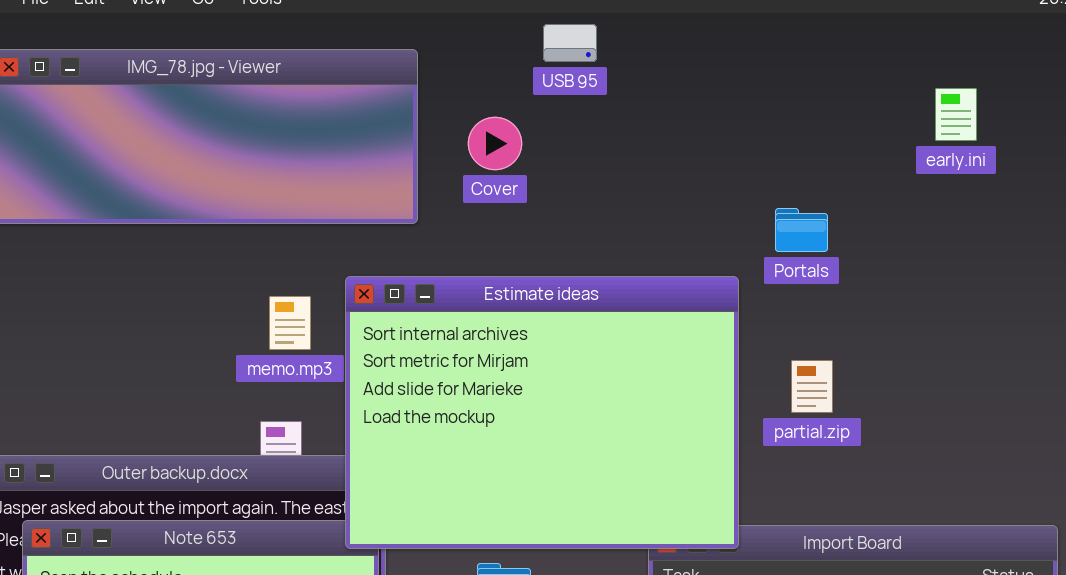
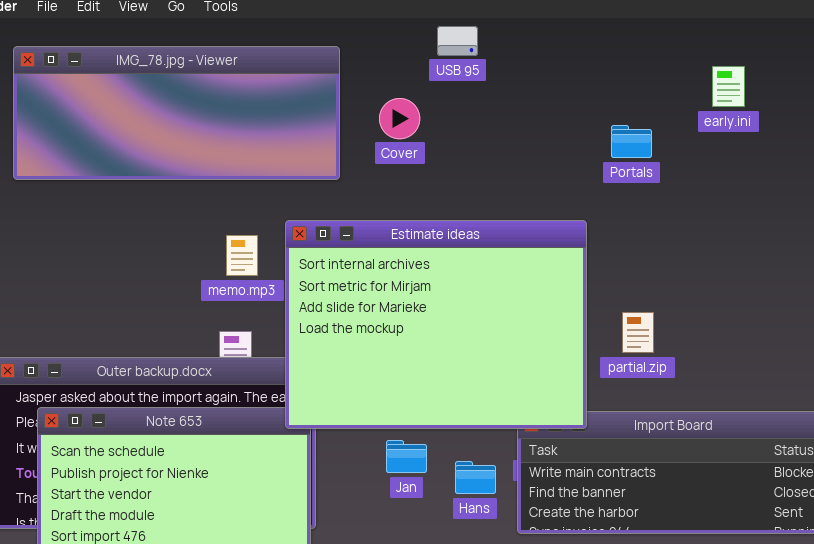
early.ini: [935,88,977,141] -> [712,66,745,107], moved
Portals: [775,208,828,252] -> [611,125,652,158], moved
partial.zip: [791,360,833,413] -> [622,312,654,353], moved

